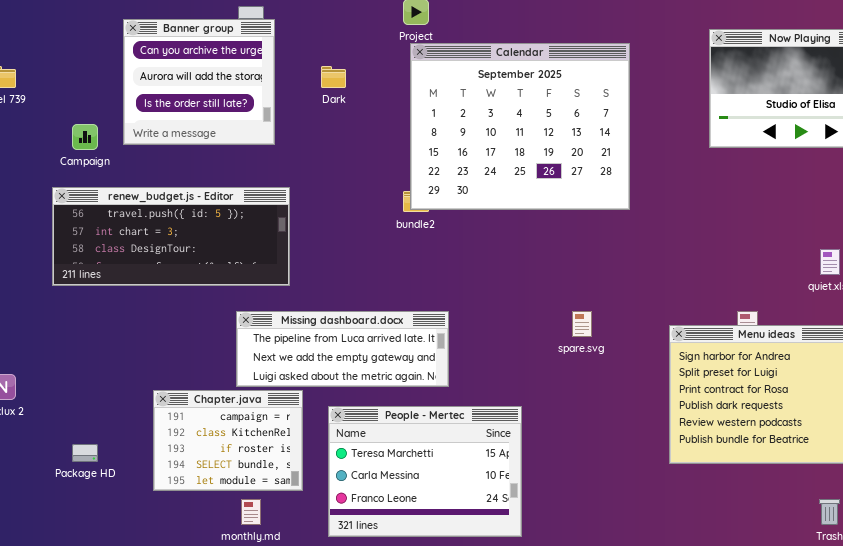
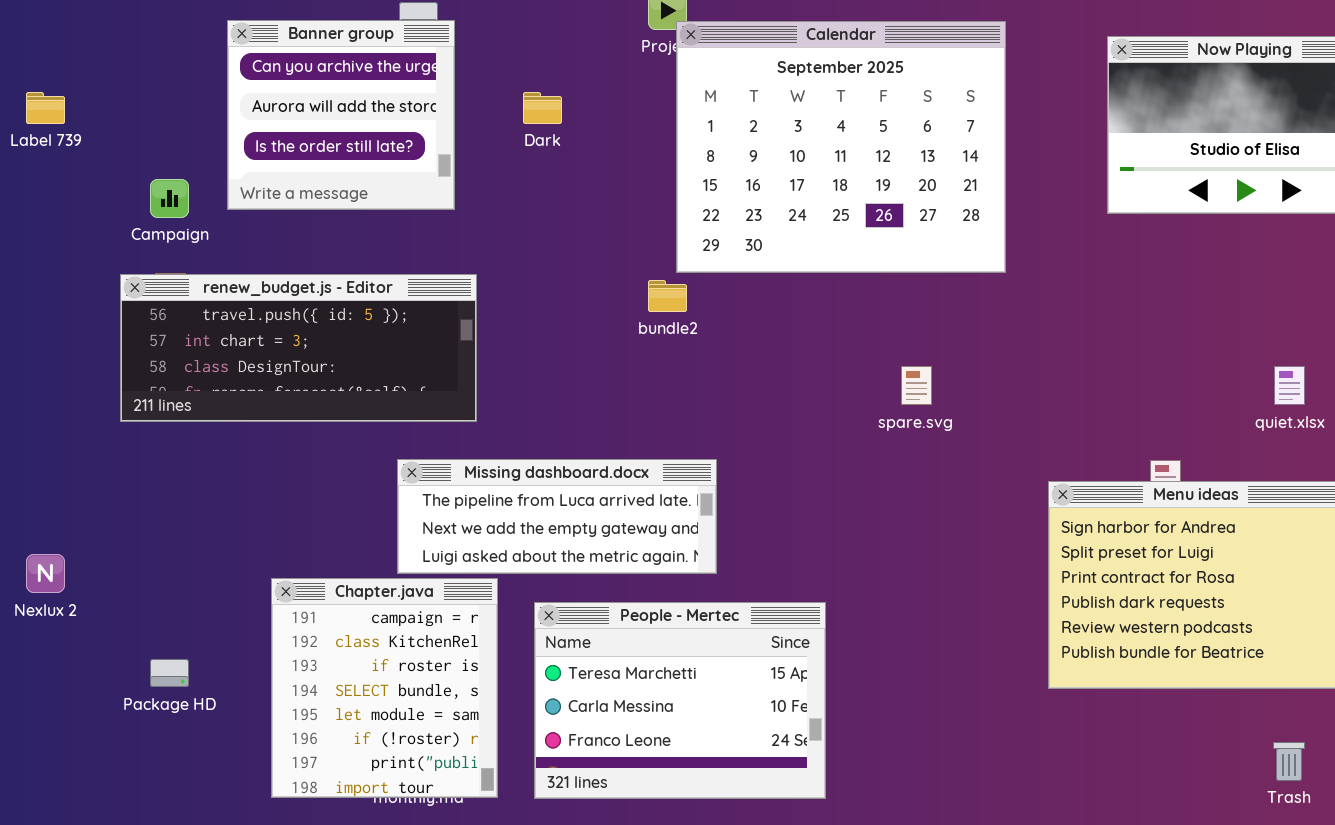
Calendar: [410,43,630,210] -> [676,21,1006,273], moved
spare.svg: [572,311,592,337] -> [901,366,932,405], moved
Chapter.java: [153,390,303,491] -> [271,578,498,798], resized

